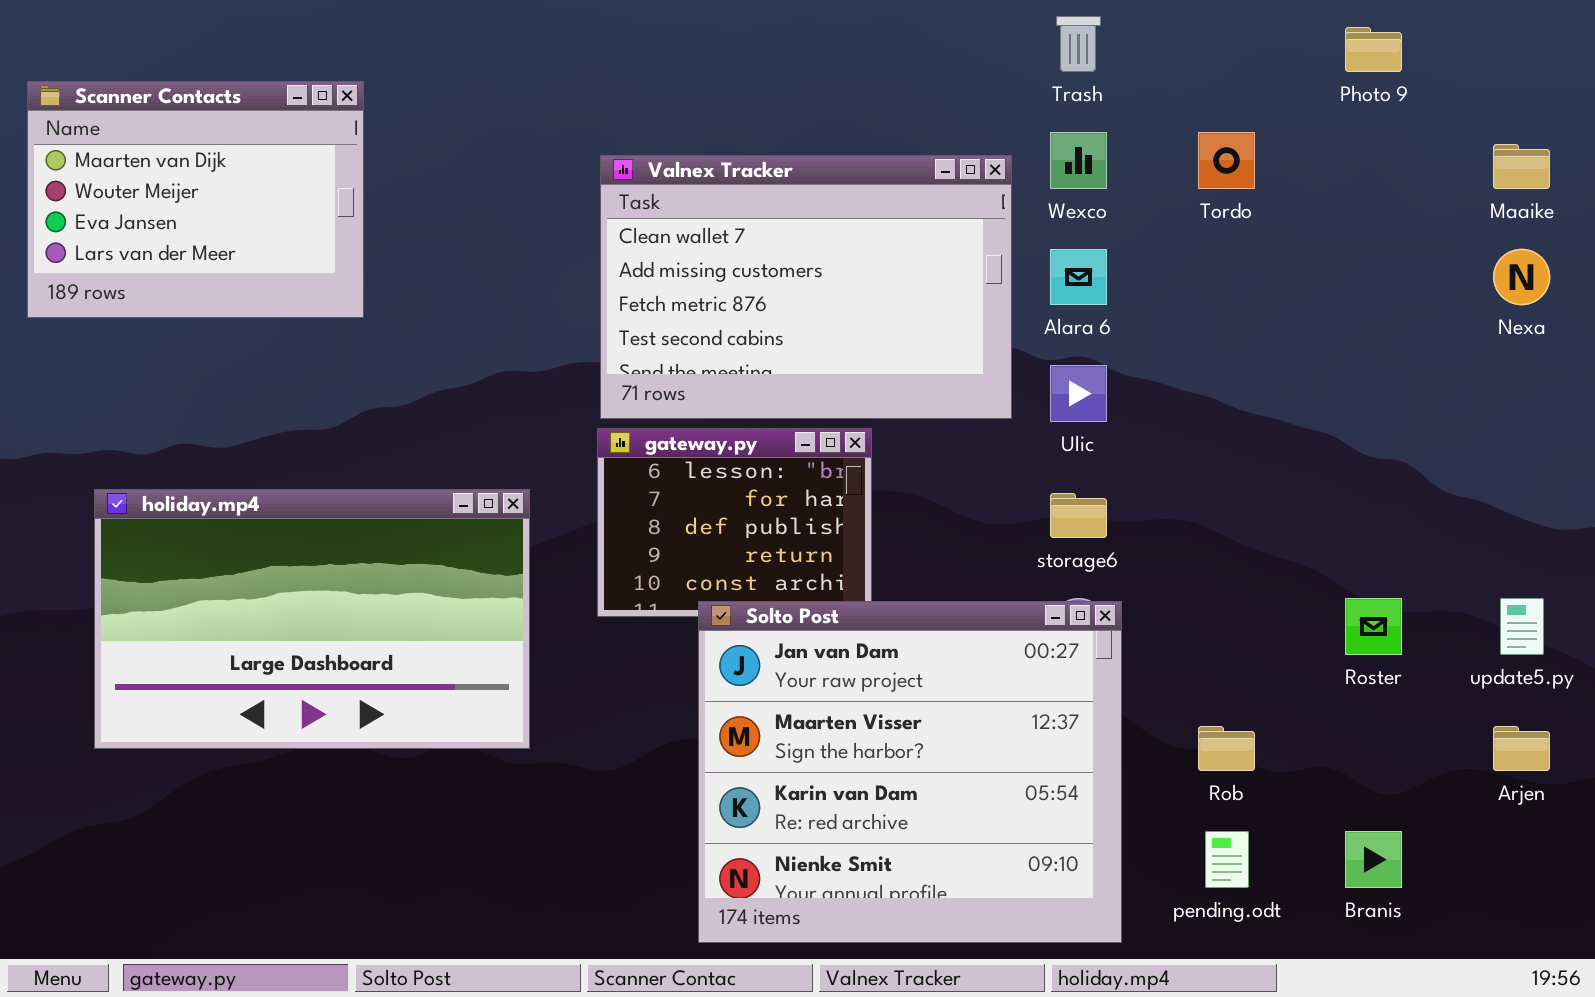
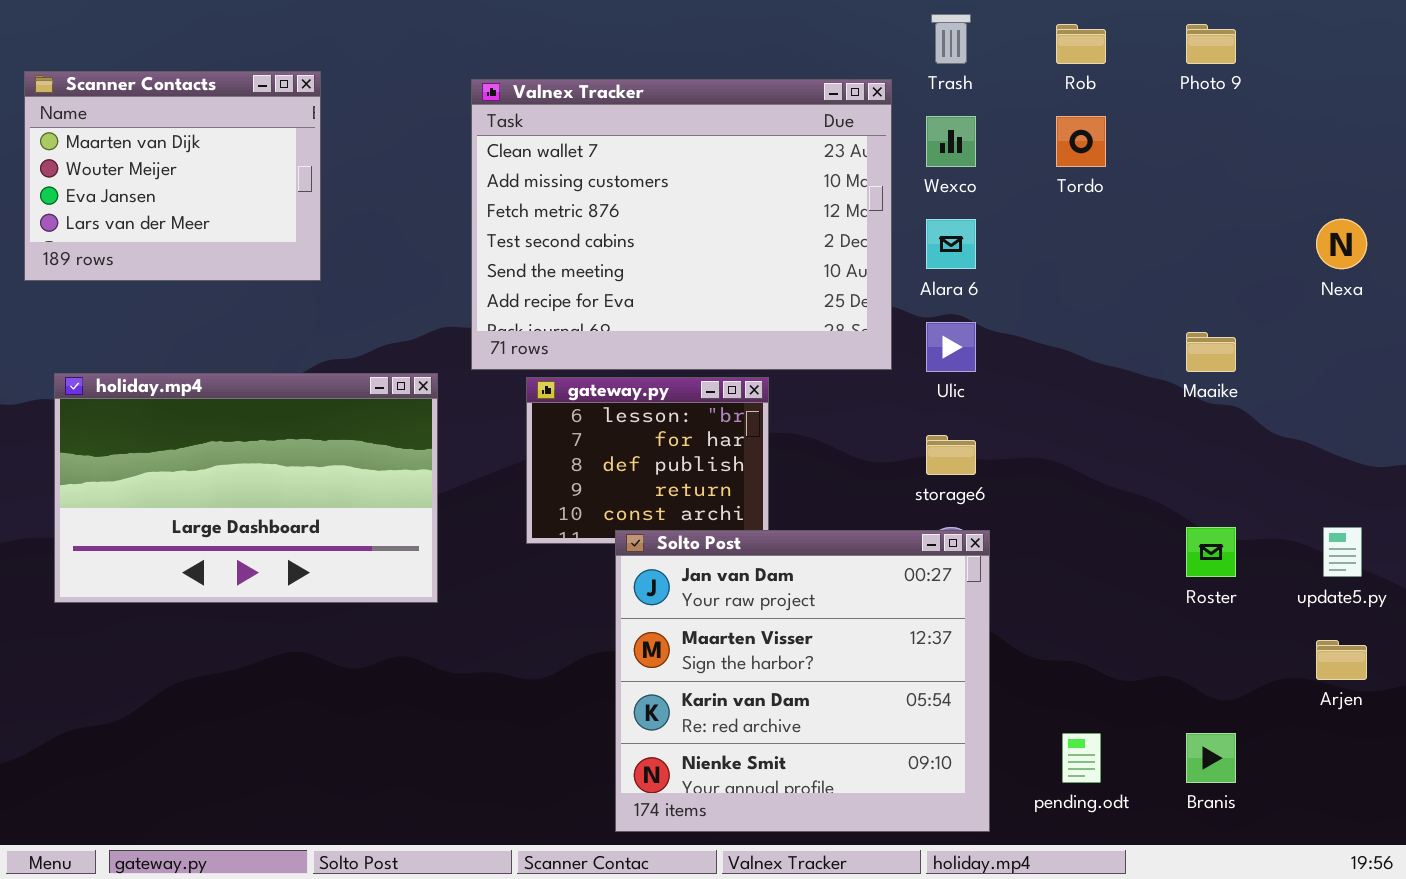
Maaike: [1493,144,1550,189] -> [1186,332,1236,372], moved
Valnex Tracker: [600,155,1012,419] -> [471,79,892,370], resized
holiday.mp4: [94,489,530,749] -> [54,373,438,603], moved
Rob: [1198,726,1255,771] -> [1056,24,1106,64], moved

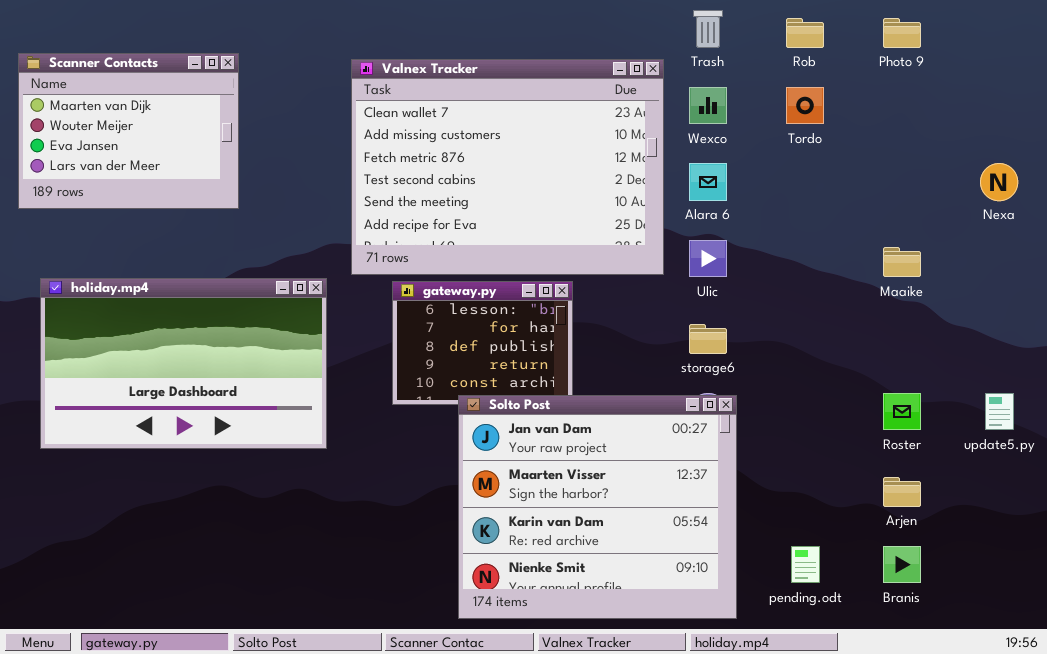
Arjen: [1316,640,1367,680] -> [883,477,921,507], moved

